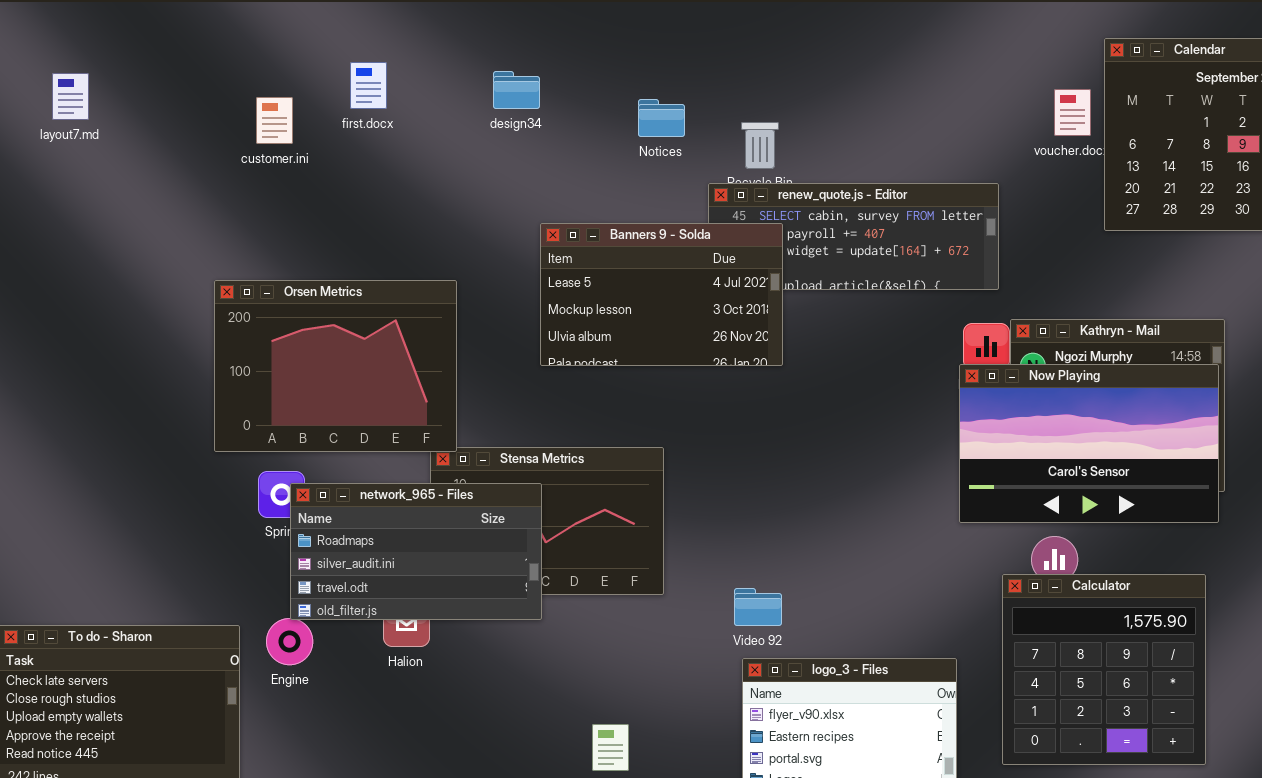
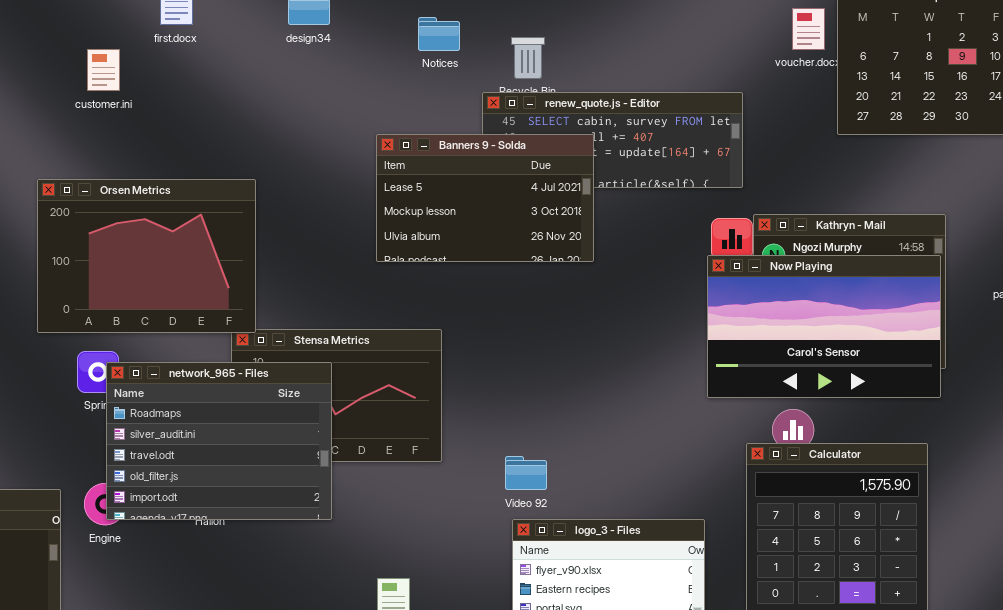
customer.ini: [256,97,293,144] -> [87,49,120,91], moved
Banners 9 - Solda: [540,223,783,366] -> [376,134,594,262], moved
network_965 - Files: [290,483,542,620] -> [106,362,332,520], resized

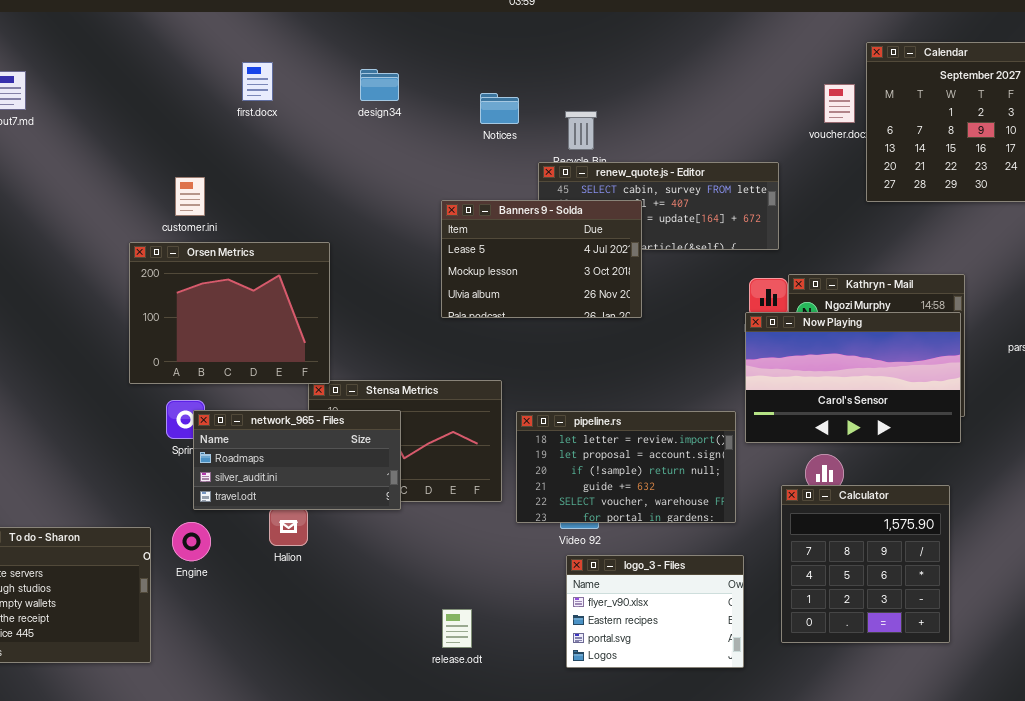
customer.ini: [87,49,120,91] -> [175,177,205,216], moved
network_965 - Files: [106,362,332,520] -> [193,410,401,510], resized
pipeline.rs: none -> [516,411,736,523], opened

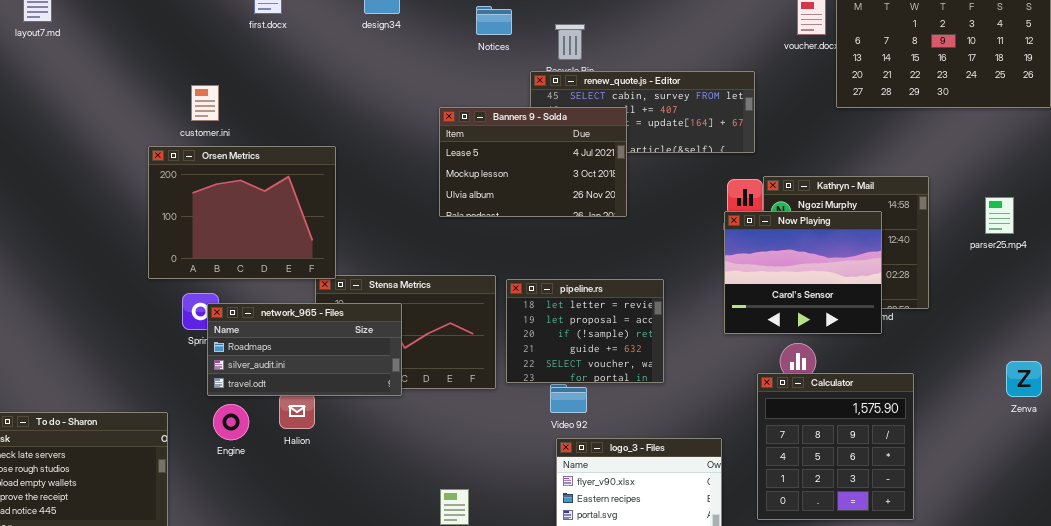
Now Playing: [745,312,961,443] -> [724,211,882,334], resized
pipeline.rs: [516,411,736,523] -> [506,279,664,383], moved, resized
Engine: [172,522,211,561] -> [213,404,249,440], moved

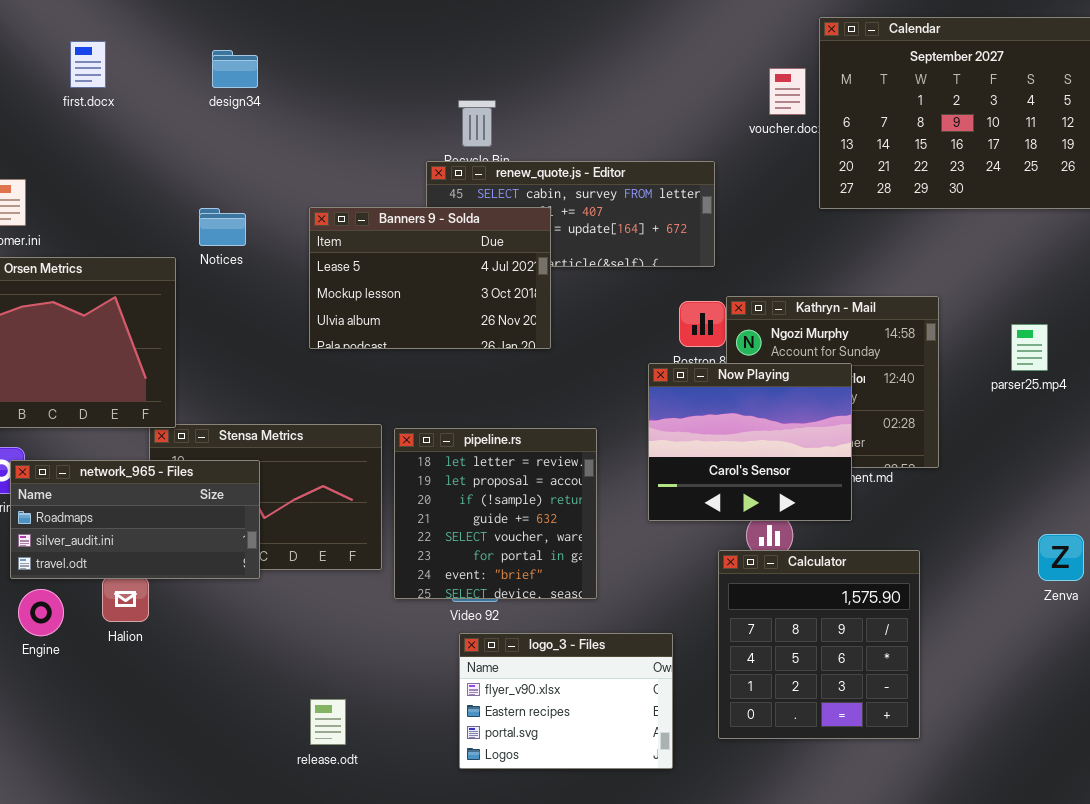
Notices: [476,6,512,35] -> [199,208,246,246], moved
Now Playing: [724,211,882,334] -> [648,363,852,521], moved
pipeline.rs: [506,279,664,383] -> [394,428,597,599], resized

